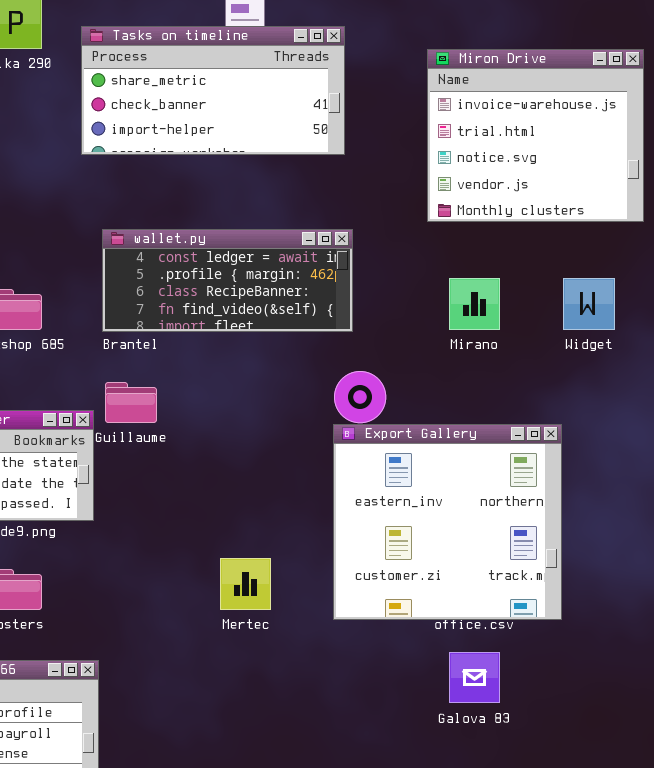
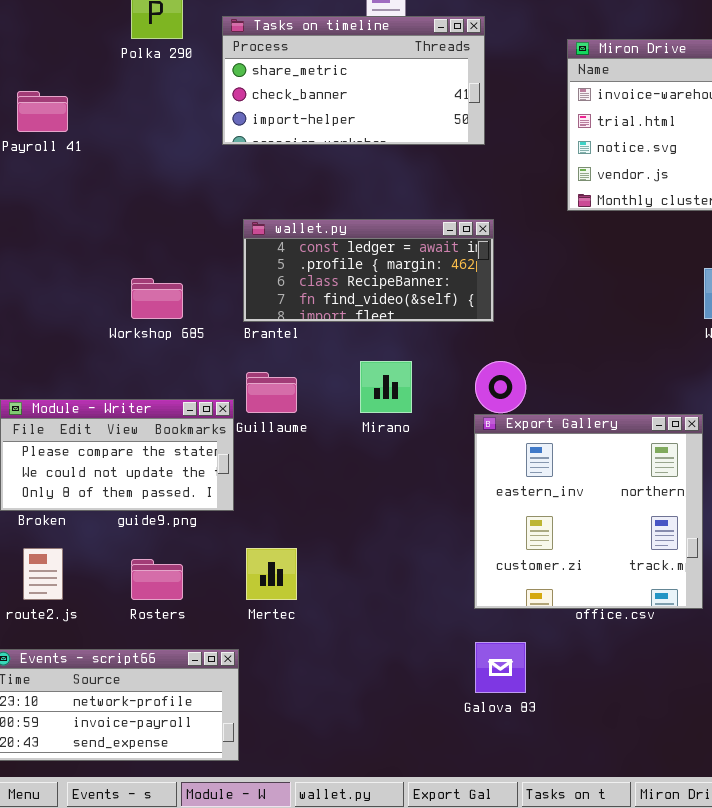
Mirano: [449,278,500,330] -> [360,361,412,413], moved
Mertec: [220,558,271,610] -> [246,548,297,600], moved
Galova 83: [449,652,500,703] -> [475,642,526,693], moved

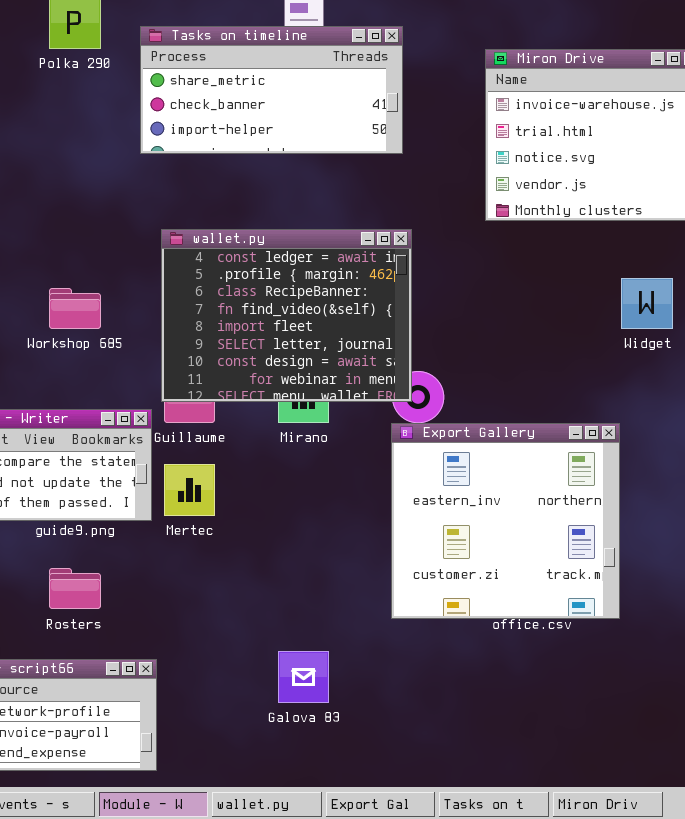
wallet.py: [243,219,494,322] -> [161,229,412,402], resized
Mertec: [246,548,297,600] -> [164,464,215,516], moved
Galova 83: [475,642,526,693] -> [278,651,329,703], moved

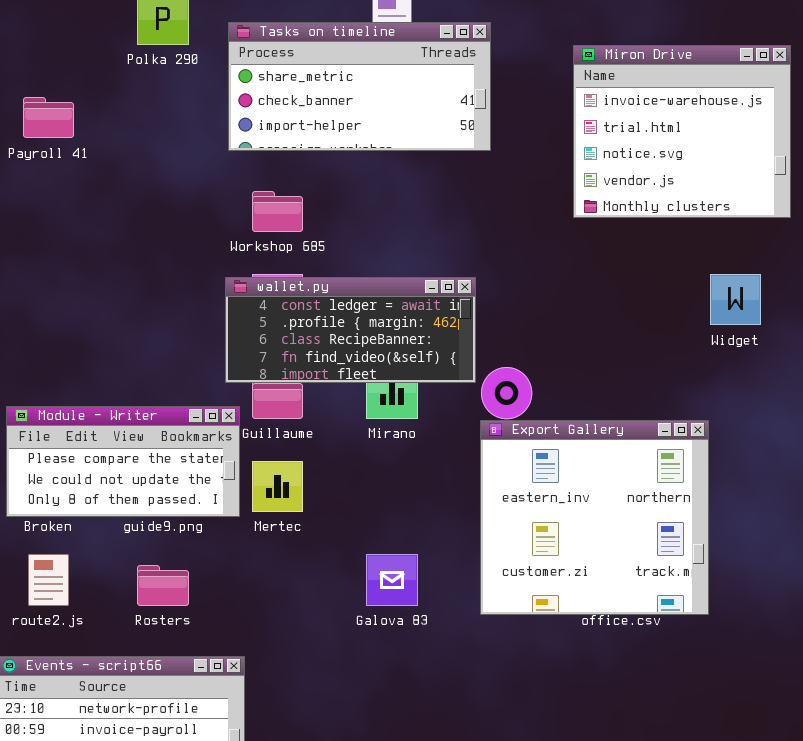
wallet.py: [161,229,412,402] -> [225,277,476,383], moved, resized
Workshop 685: [49,288,101,329] -> [252,191,303,232], moved
Galova 83: [278,651,329,703] -> [366,554,418,606], moved

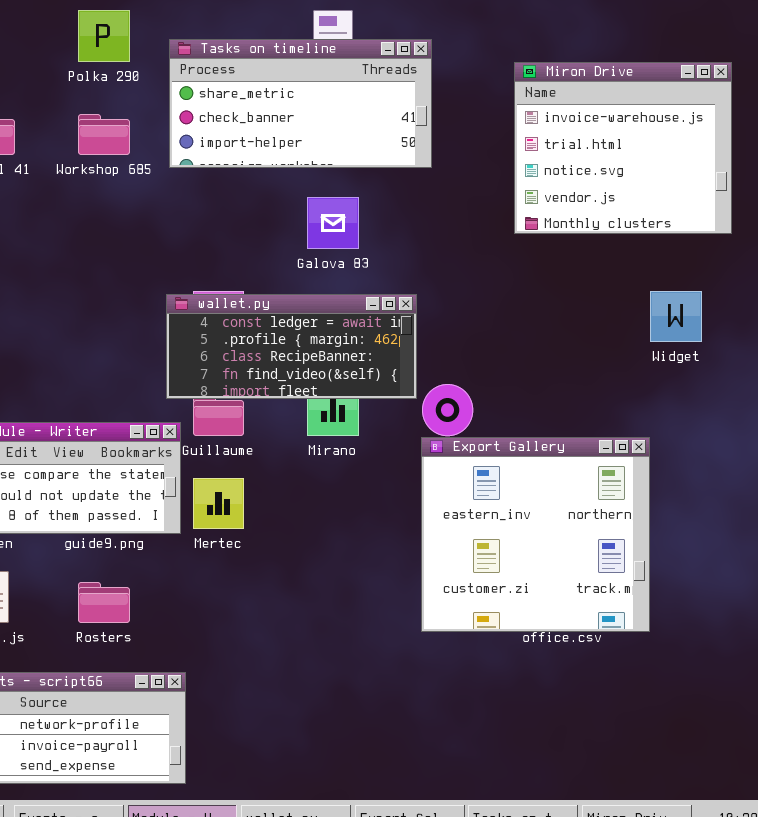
Workshop 685: [252,191,303,232] -> [78,114,130,155], moved
Galova 83: [366,554,418,606] -> [307,197,359,249], moved

